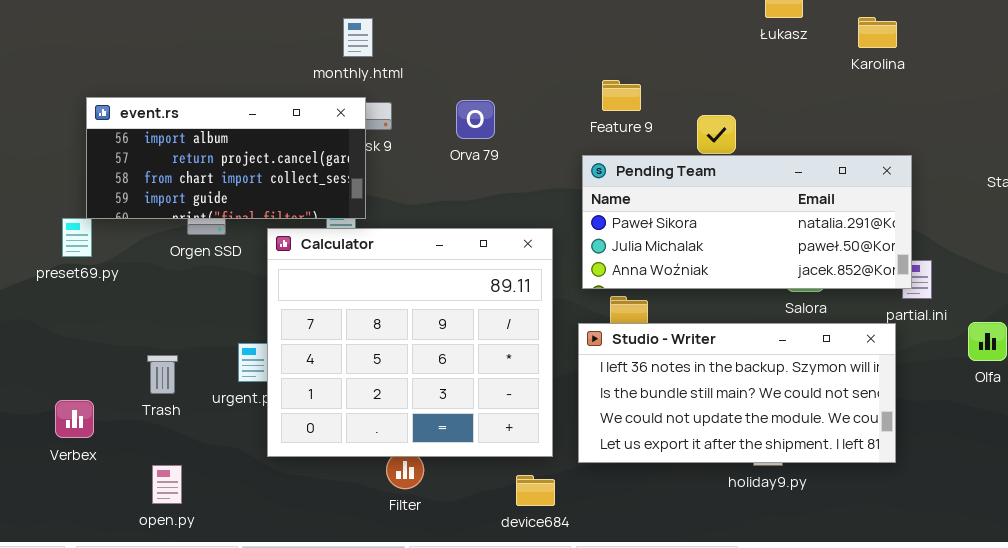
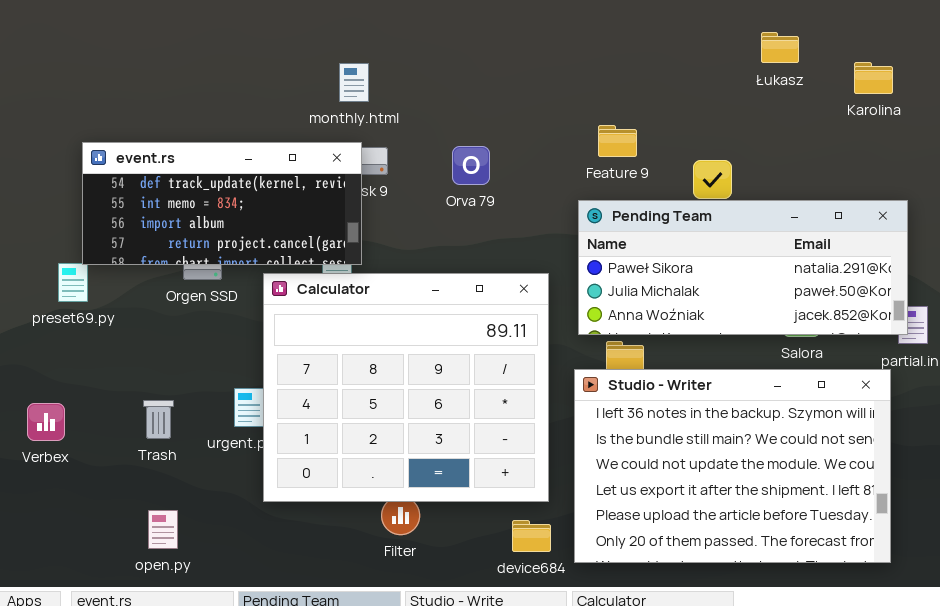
event.rs: [86,97,366,219] -> [82,142,362,265], scrolled up 2 rows
Studio - Writer: [578,323,896,463] -> [574,369,891,563], resized
Verbex: [55,400,94,438] -> [27,403,65,441], moved

